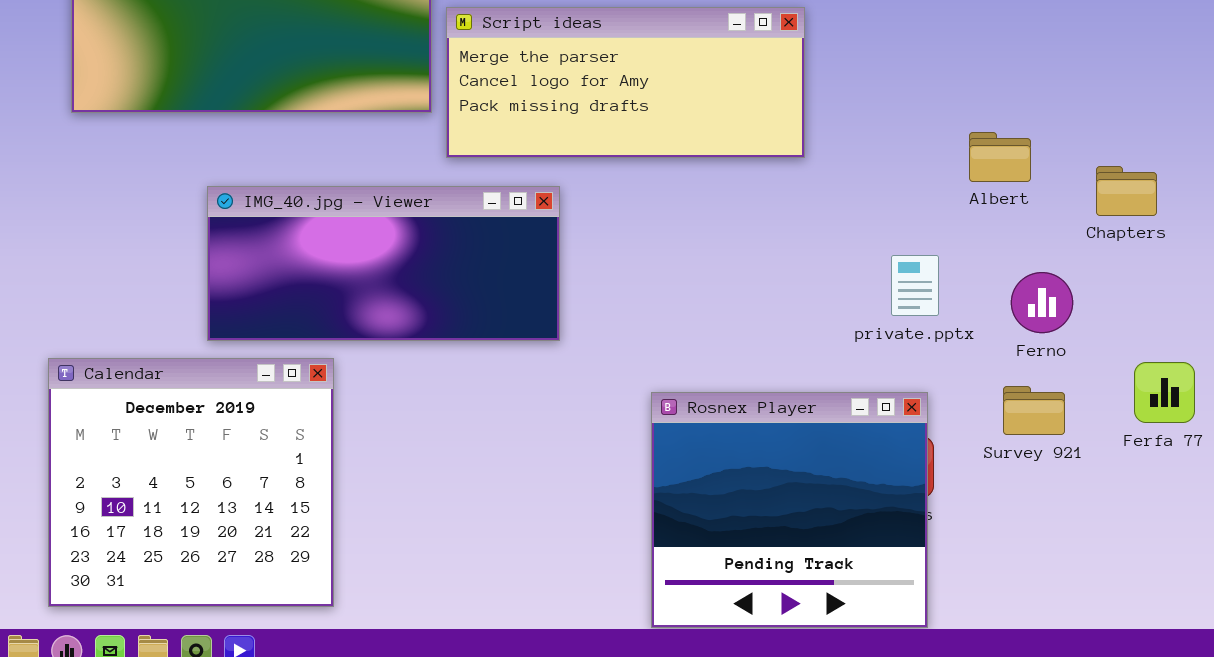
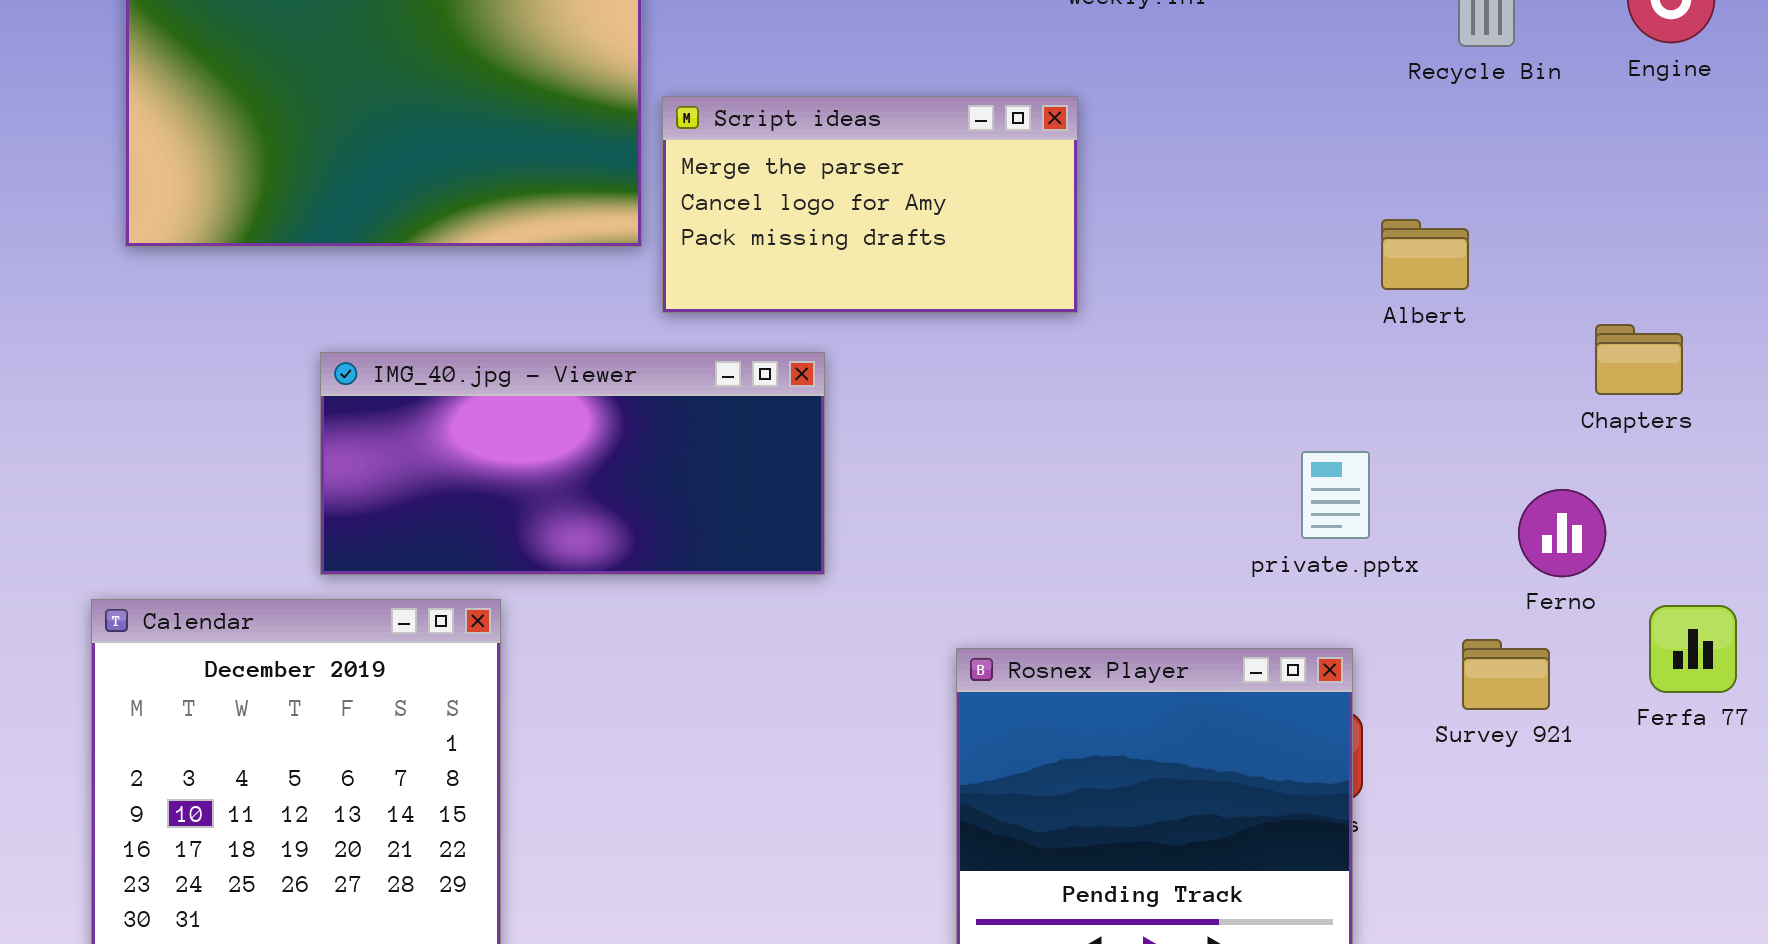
Script ideas: [446,7,805,158] -> [662,96,1078,313], resized
Albert: [969,132,1031,182] -> [1381,219,1469,290], moved
Ferno: [1011,272,1073,333] -> [1518,489,1606,577], moved

